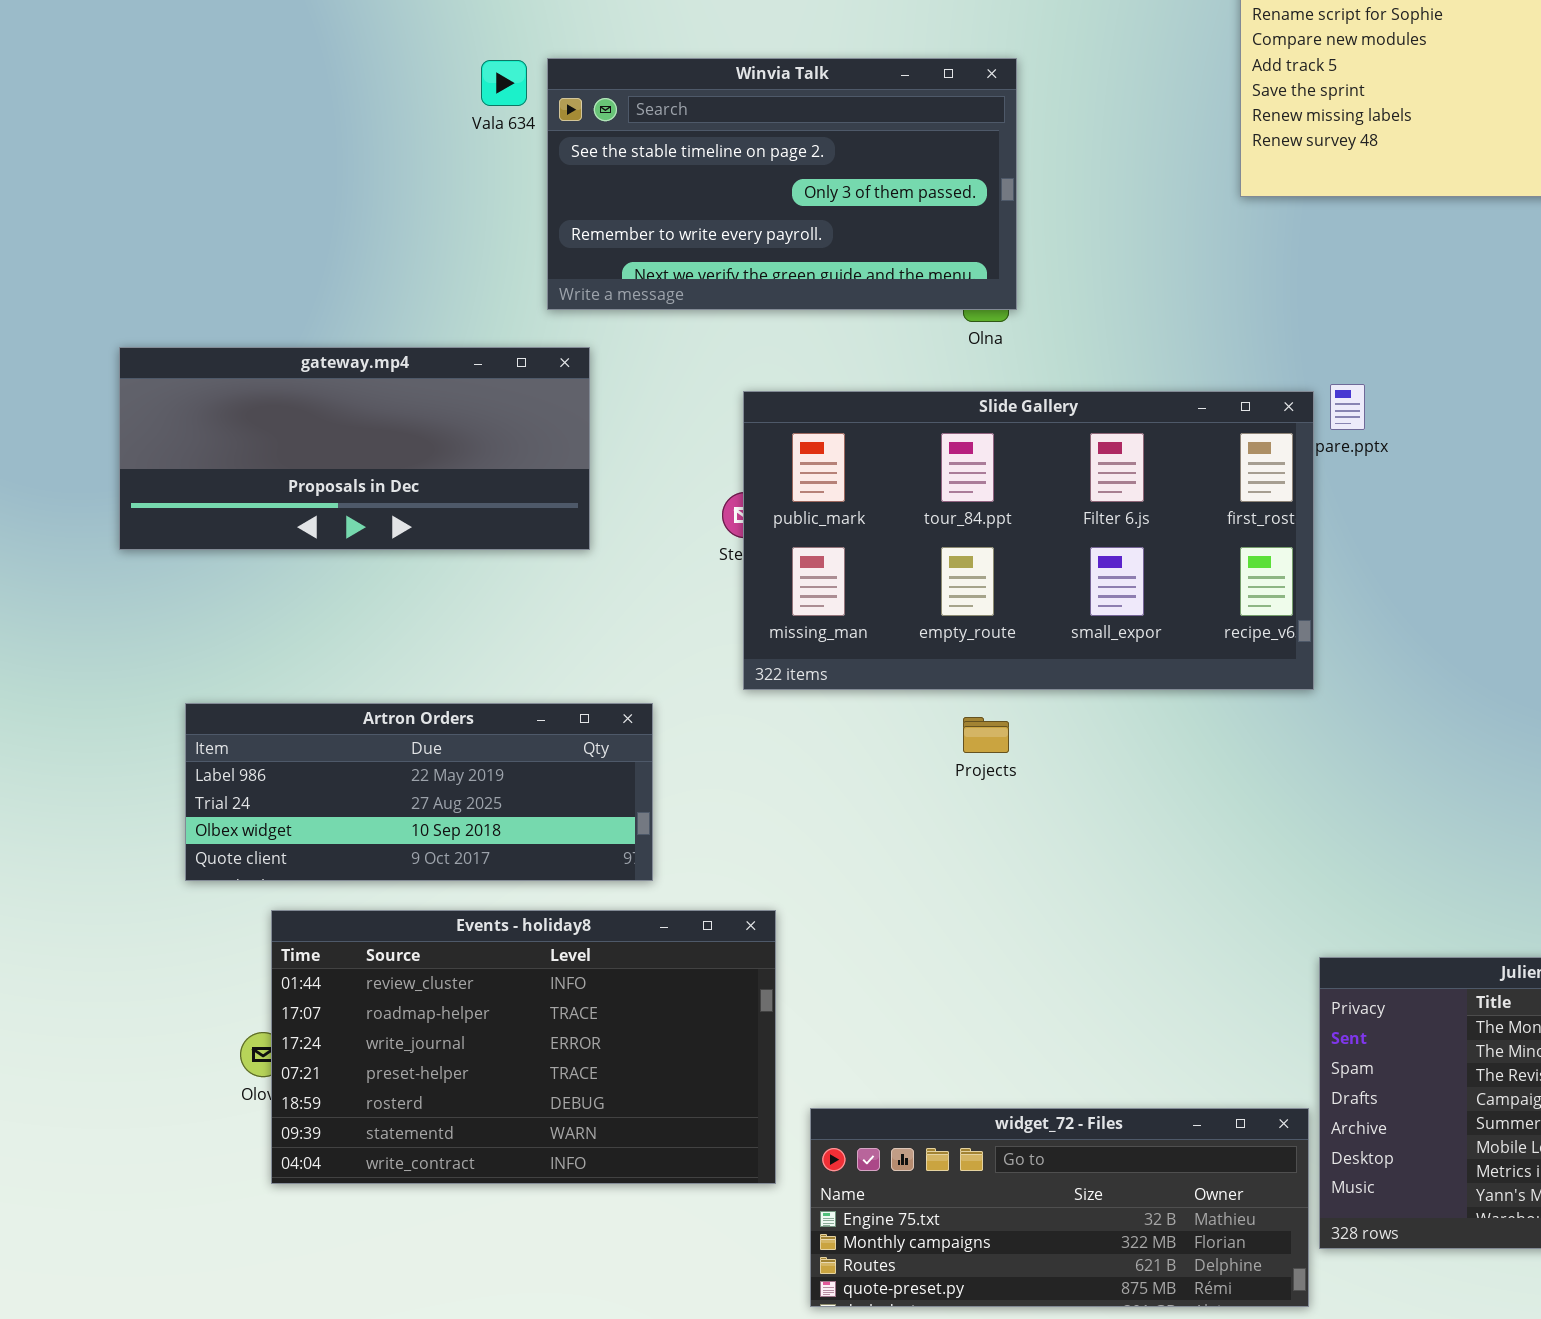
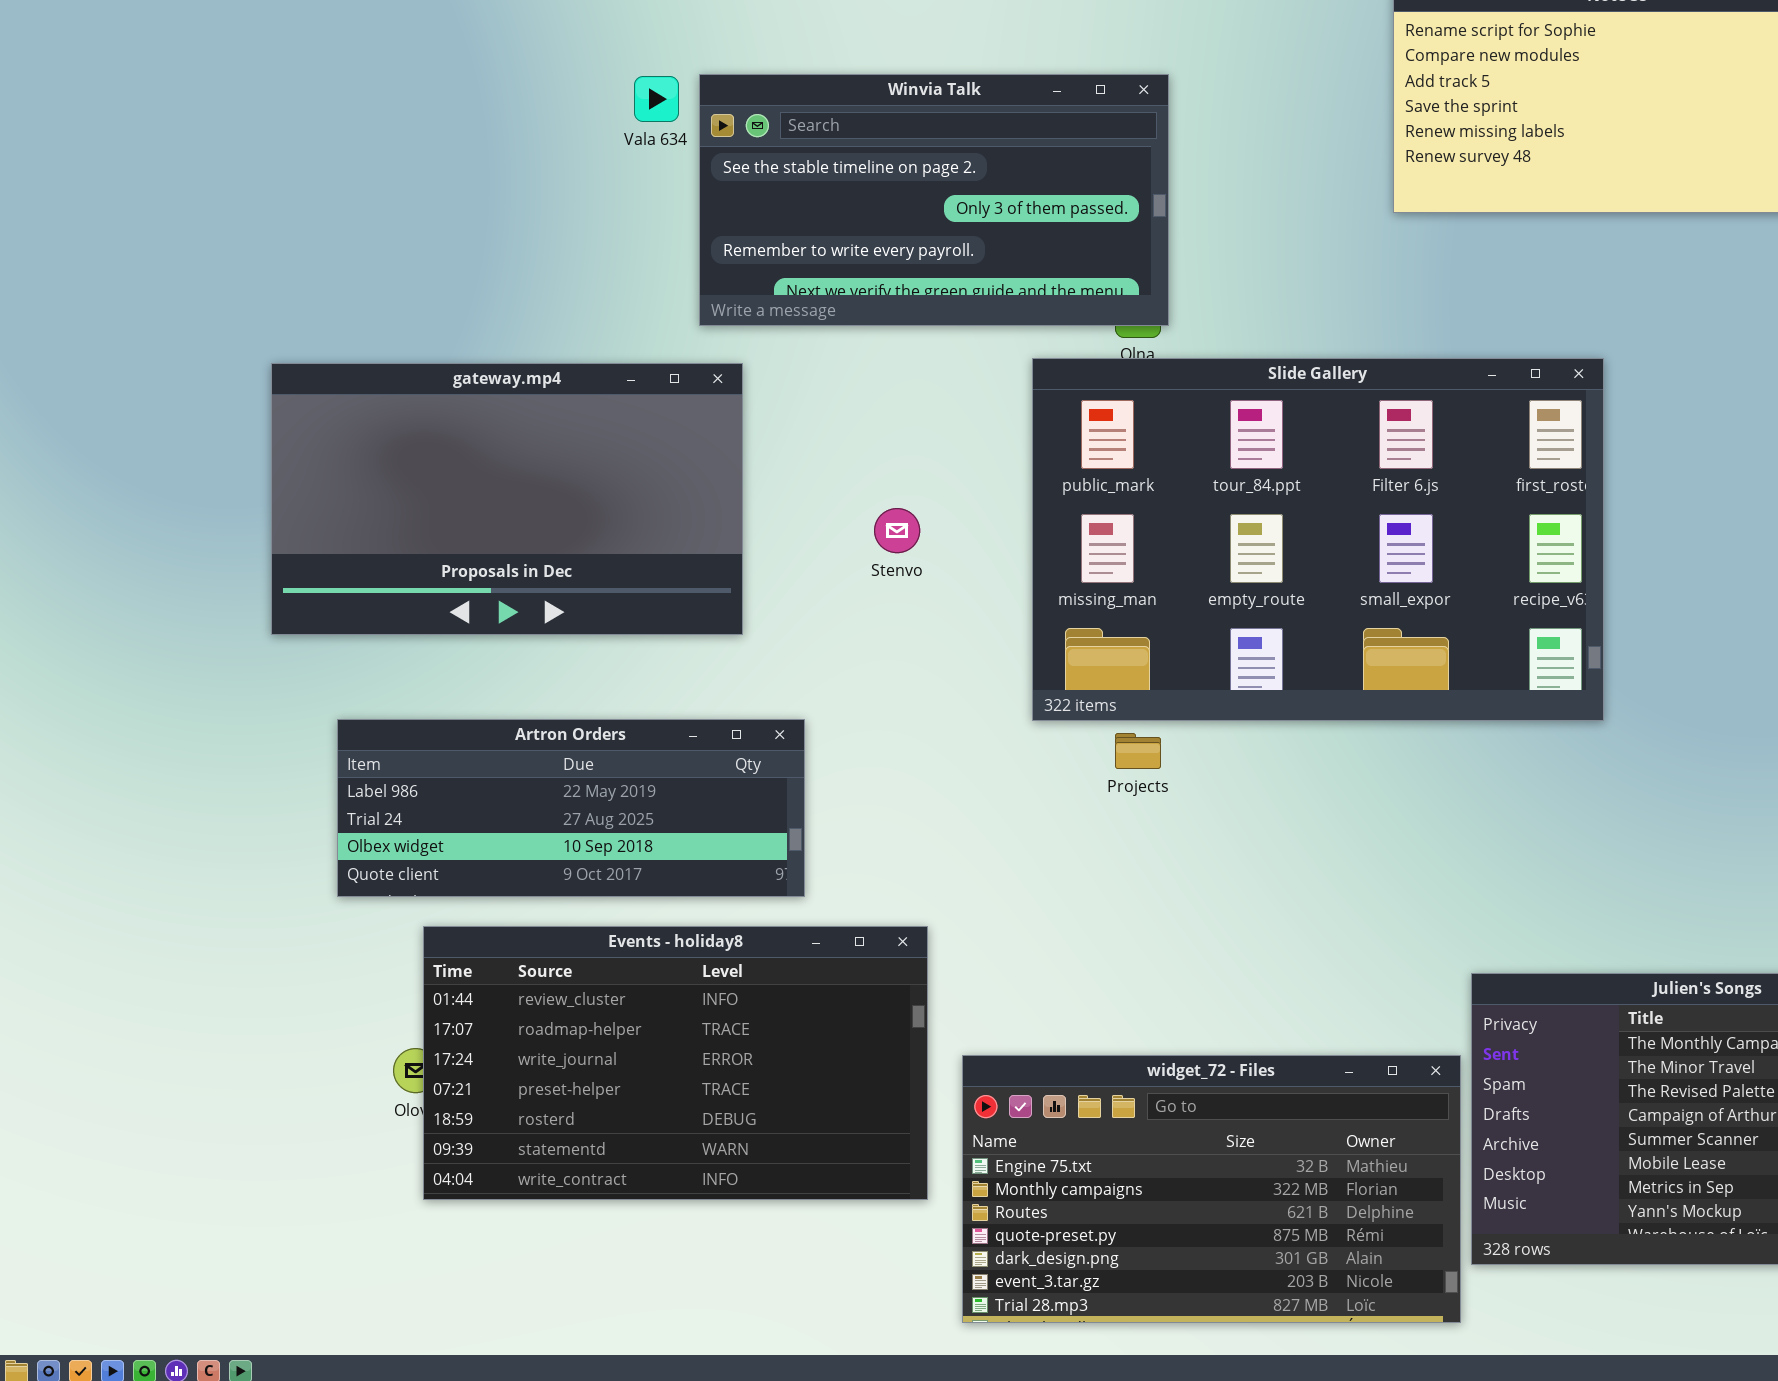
gateway.mp4: [119,347,590,550] -> [271,363,743,635], resized
Slide Gallery: [743,391,1314,690] -> [1032,358,1604,721], moved, resized
widget_72 - Files: [810,1108,1309,1307] -> [962,1055,1461,1323], resized

